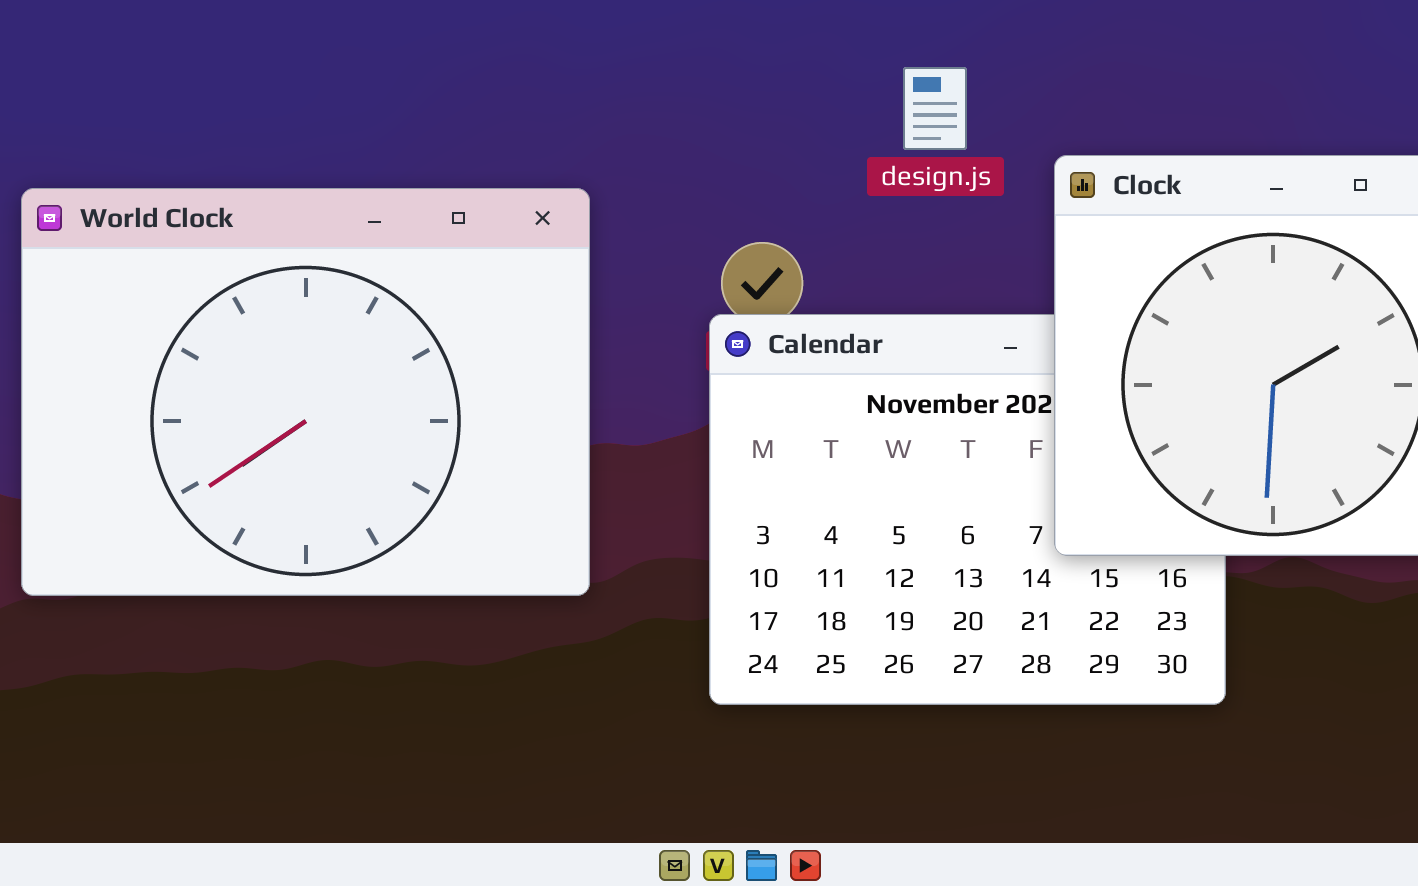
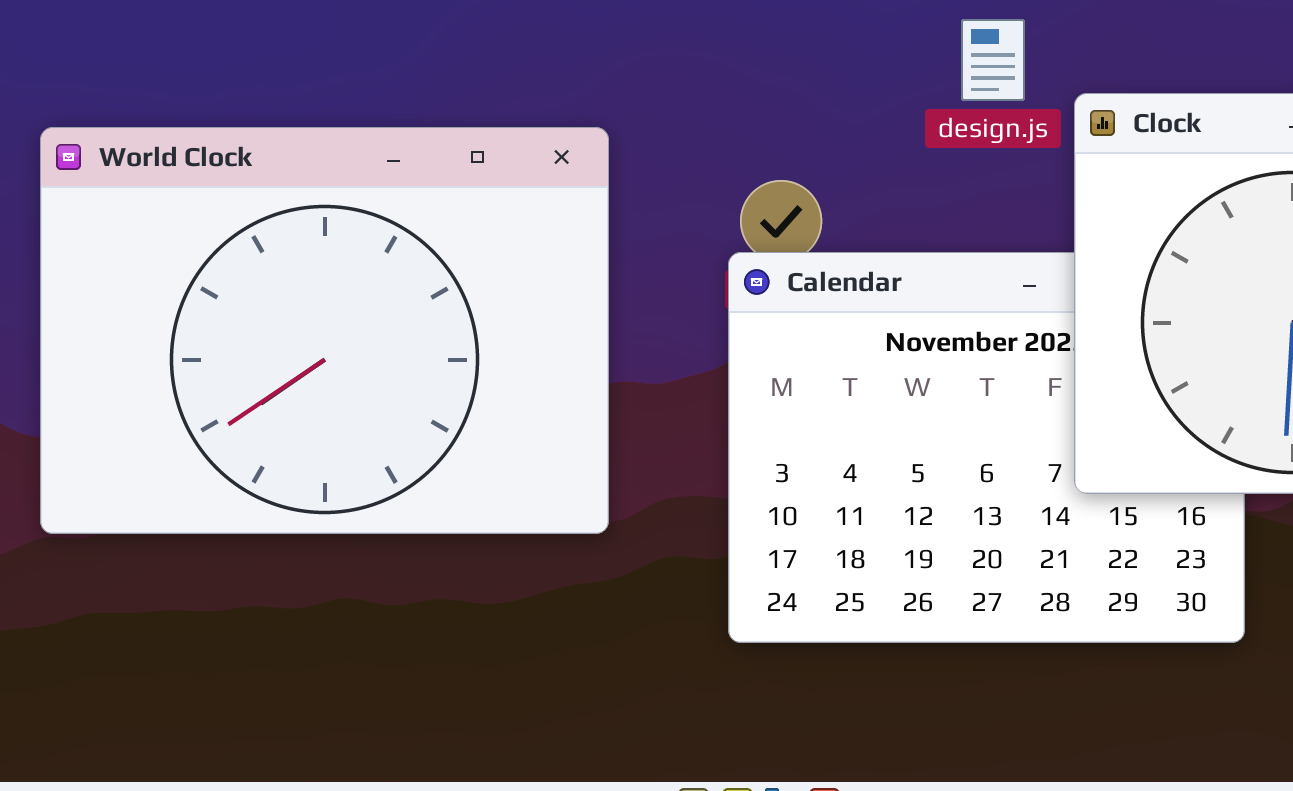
design.js: [903,67,967,150] -> [961,19,1025,101], moved

